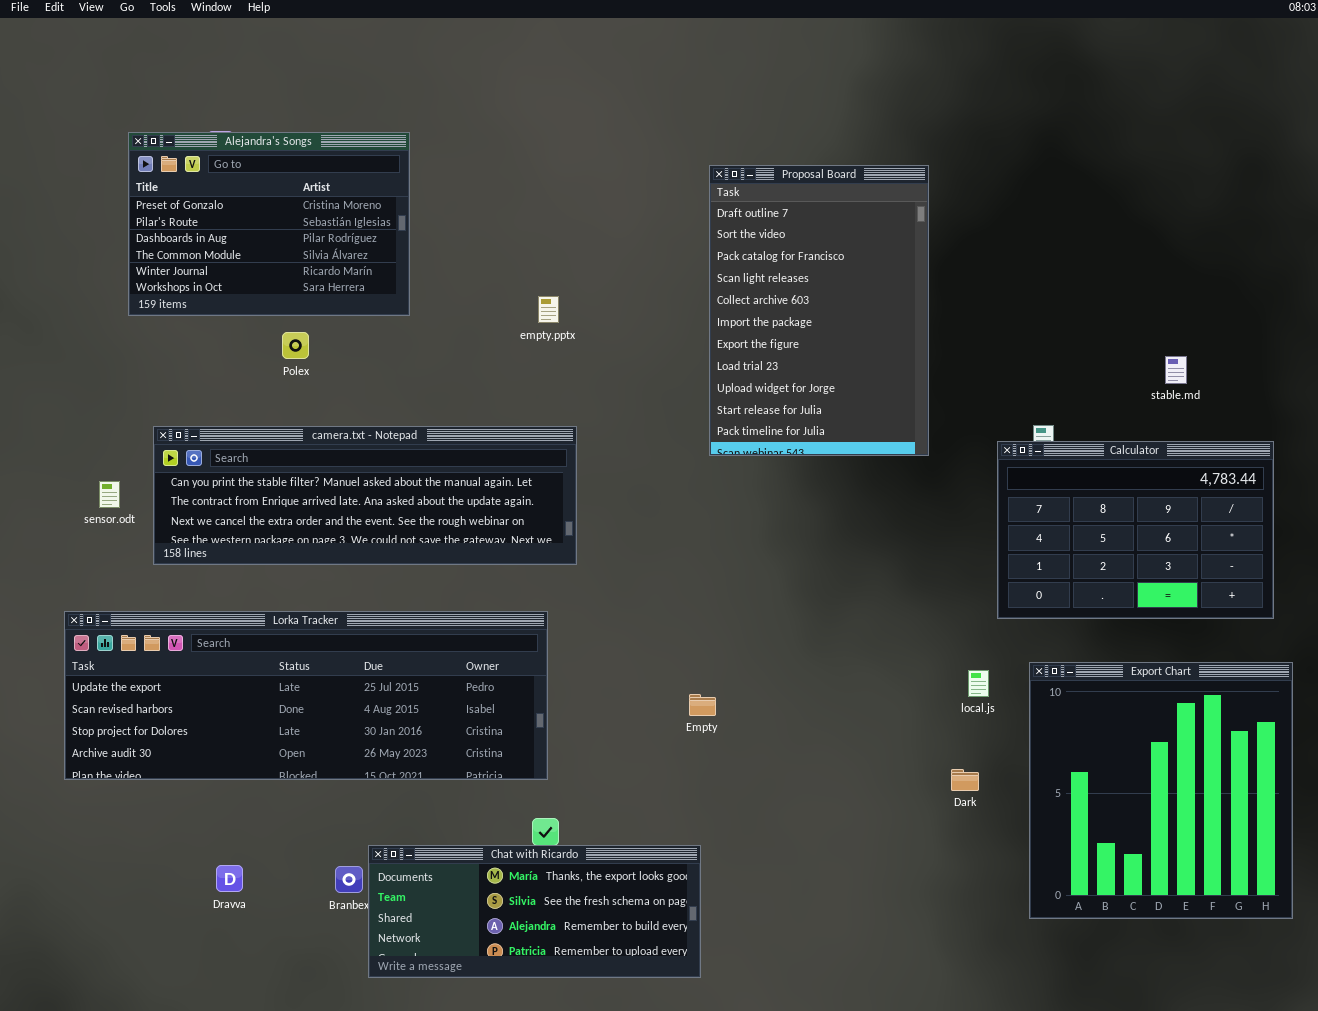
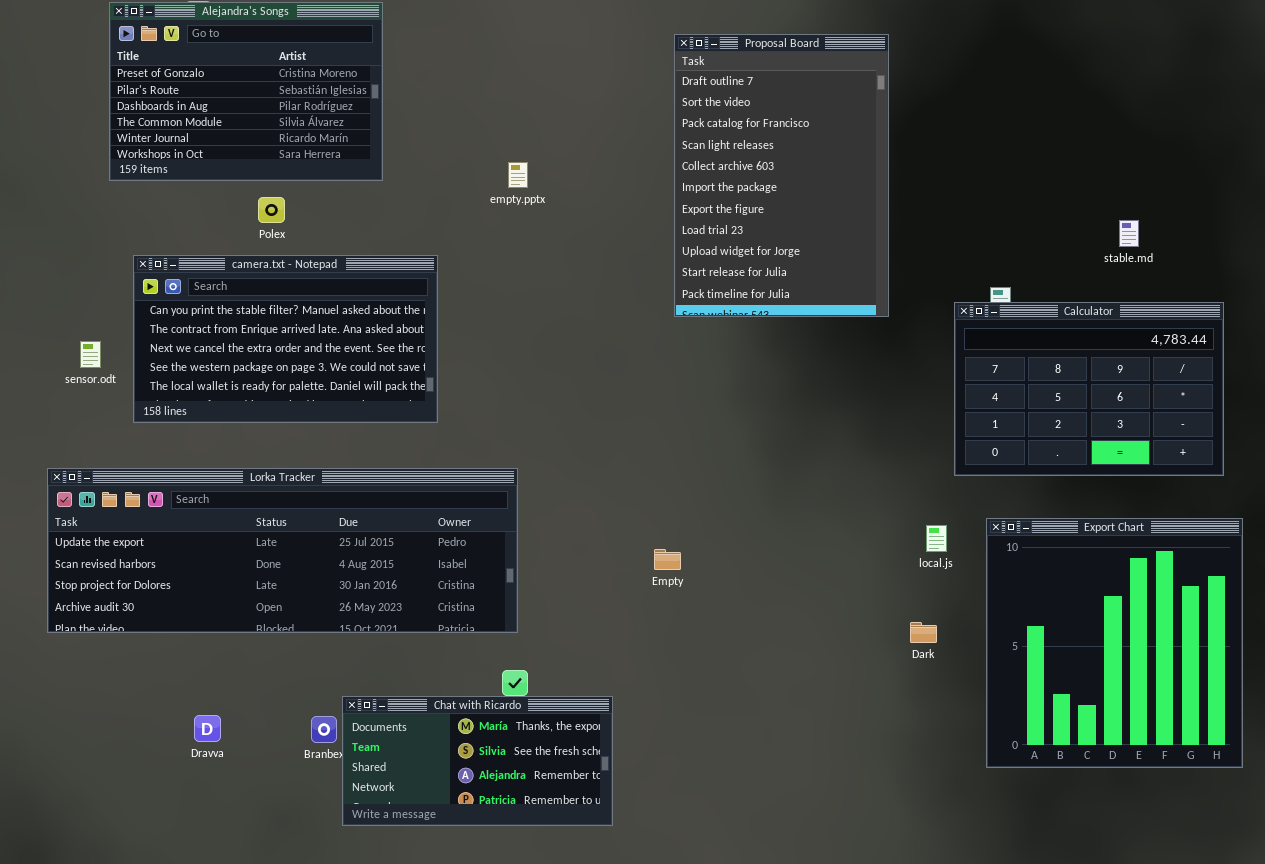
camera.txt - Notepad: [153,426,577,565] -> [133,255,438,423], resized
Chat with Ricardo: [368,845,701,978] -> [342,696,613,826], resized

